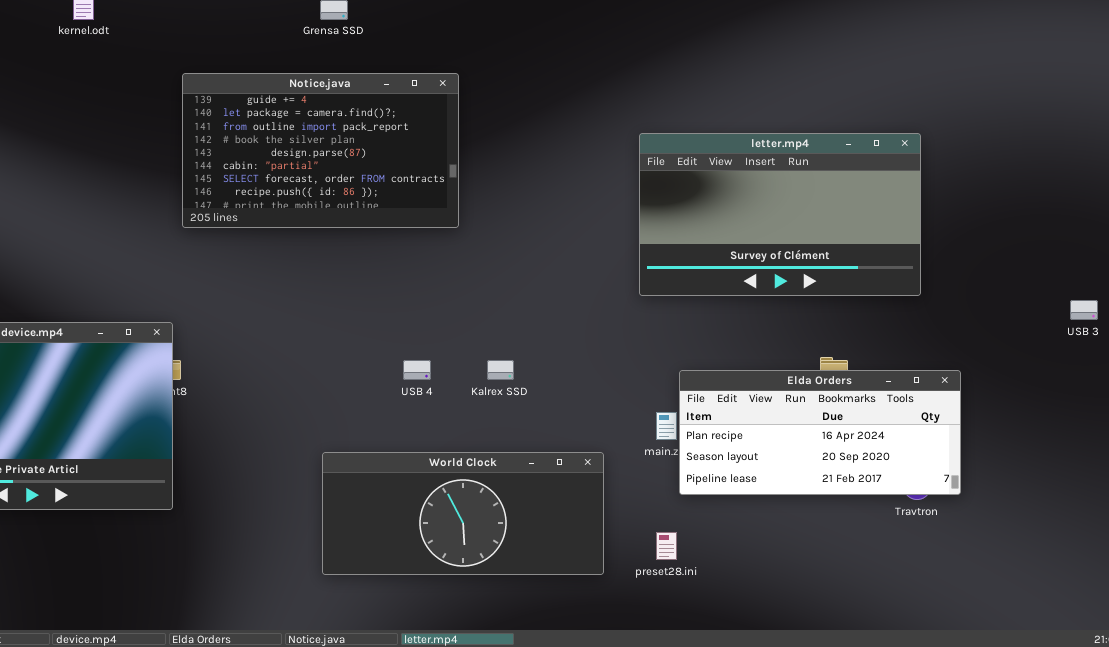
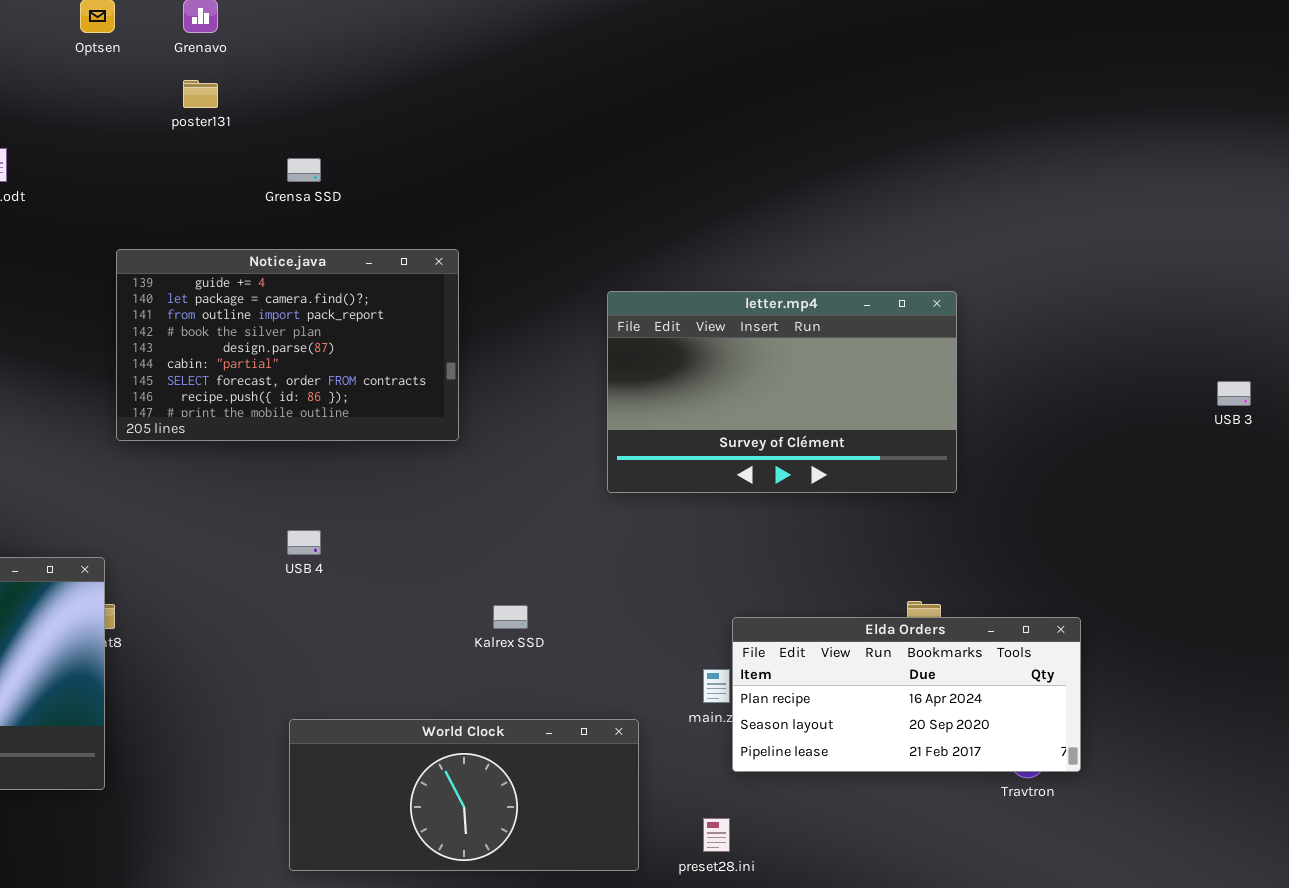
letter.mp4: [639,133,921,296] -> [607,291,957,493], moved
USB 3: [1070,300,1098,320] -> [1217,381,1251,406], moved
USB 4: [403,360,431,380] -> [287,530,321,555], moved

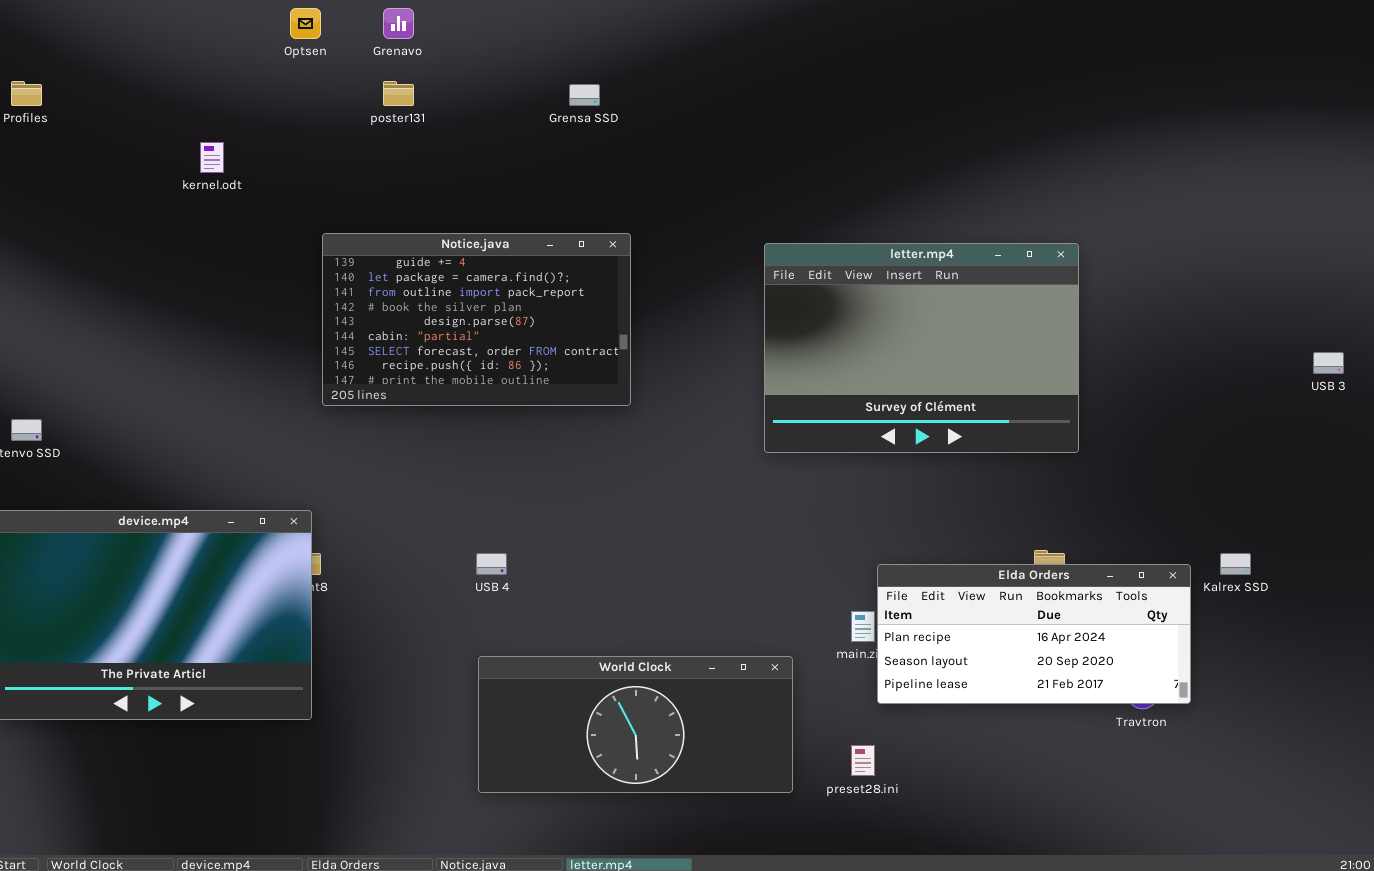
Grensa SSD: [287,158,321,182] -> [569,84,600,106], moved
letter.mp4: [607,291,957,493] -> [764,243,1079,453], resized
USB 4: [287,530,321,555] -> [476,553,507,575], moved
Kalrex SSD: [493,605,528,629] -> [1220,553,1251,575], moved

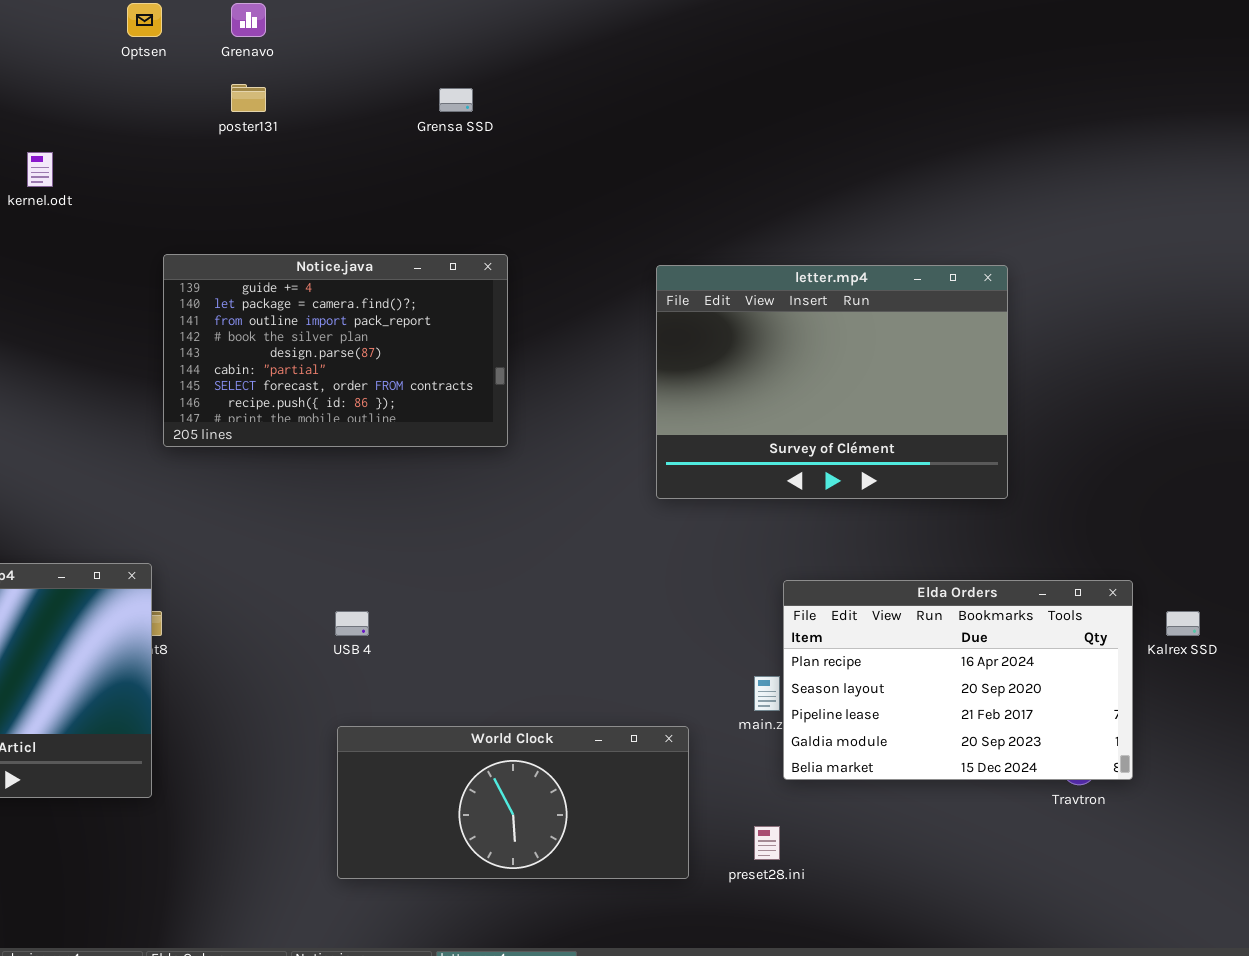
Elda Orders: [877,564,1191,704] -> [783,580,1133,780], resized

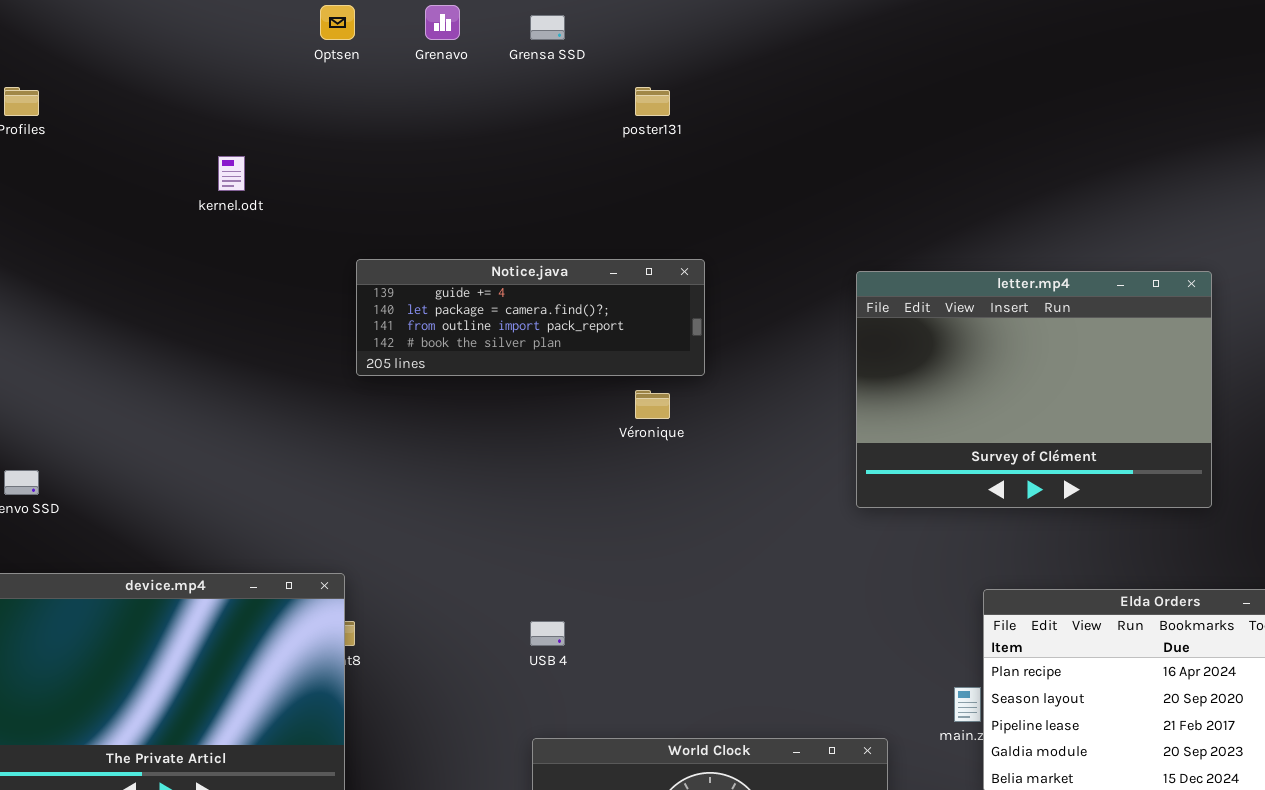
poster131: [231,84,266,112] -> [635,87,670,116], moved
Grensa SSD: [439,88,473,112] -> [530,15,565,40], moved
Notice.java: [163,254,508,447] -> [356,259,705,376], resized

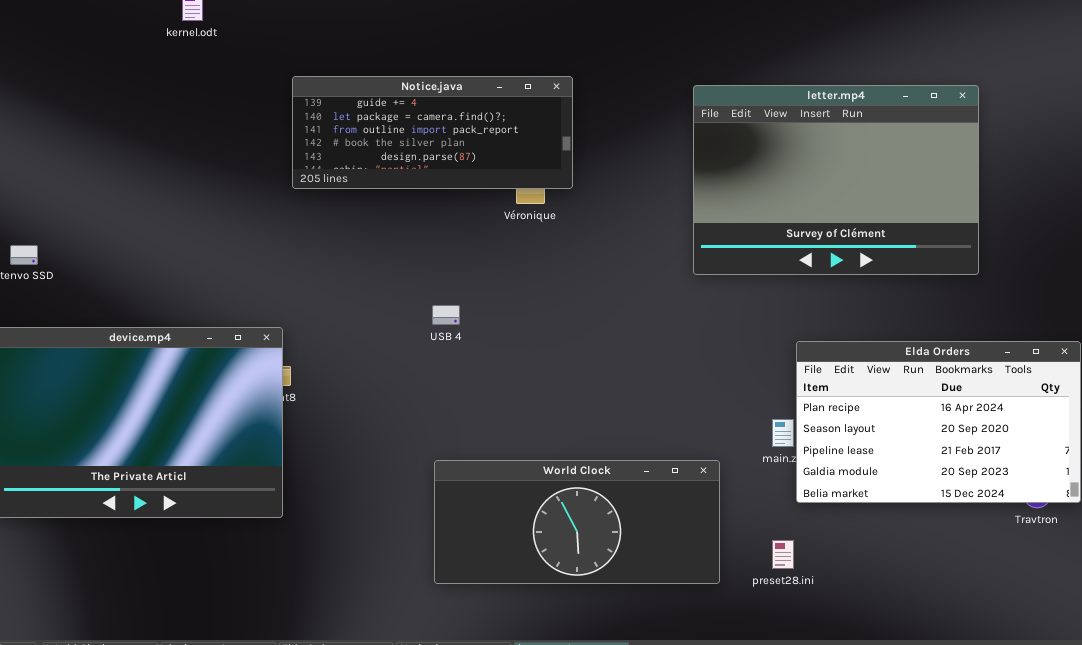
Notice.java: [356,259,705,376] -> [292,76,573,189], resized
USB 4: [530,621,565,646] -> [432,305,460,325], moved

